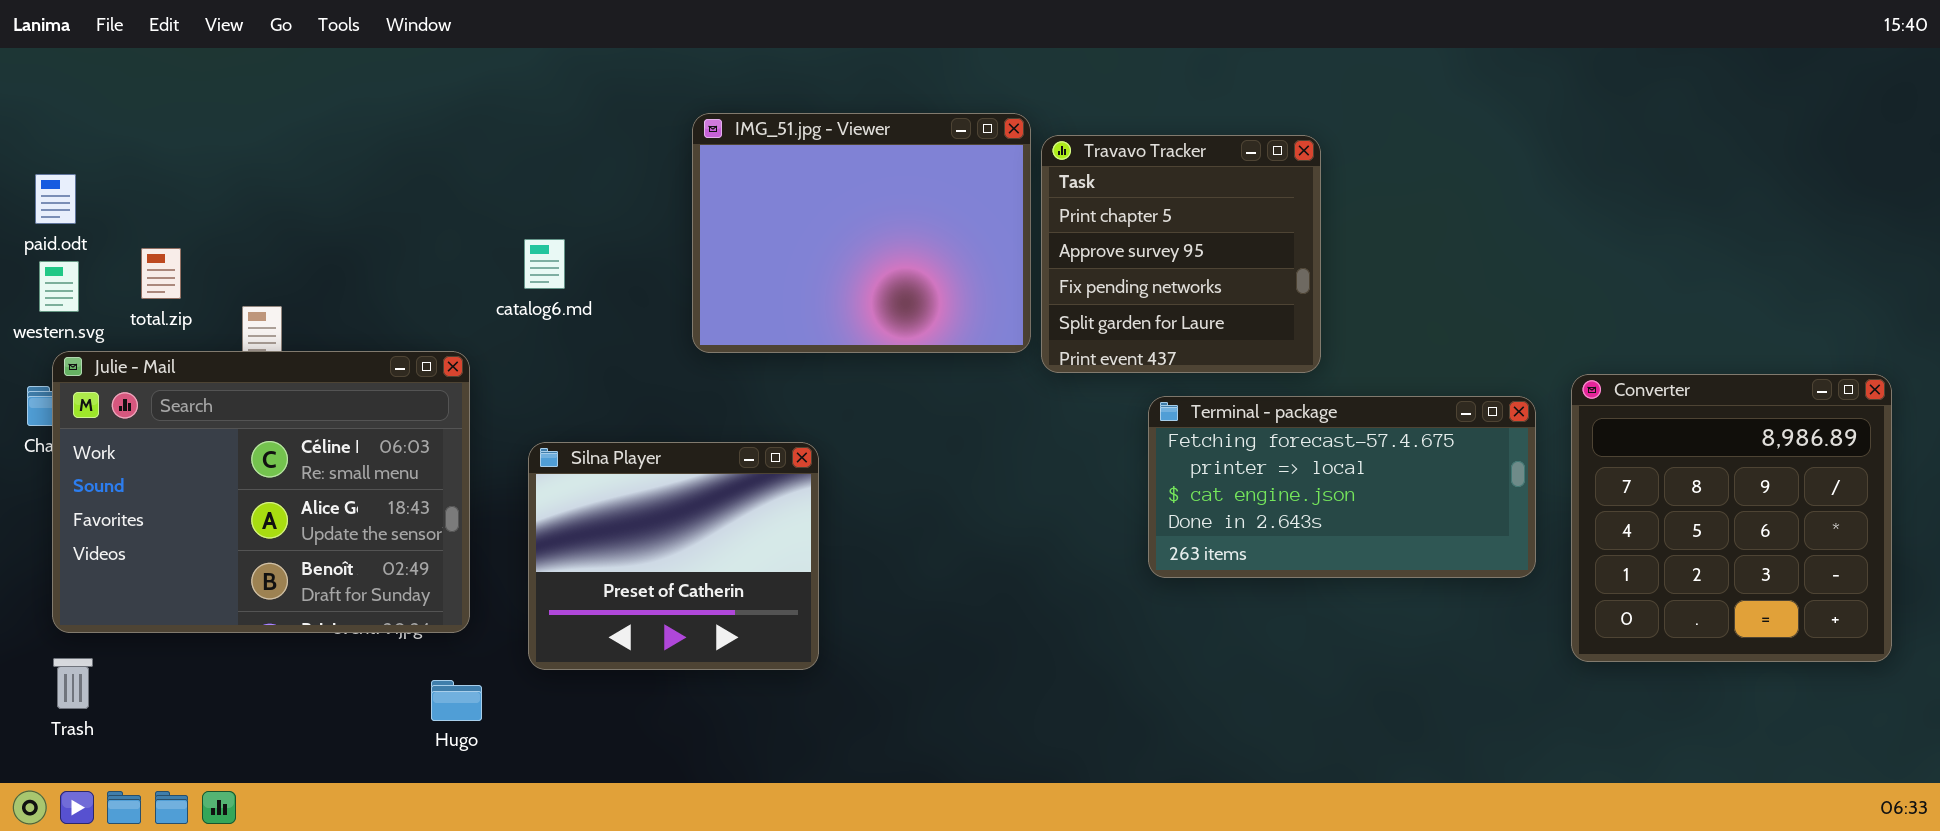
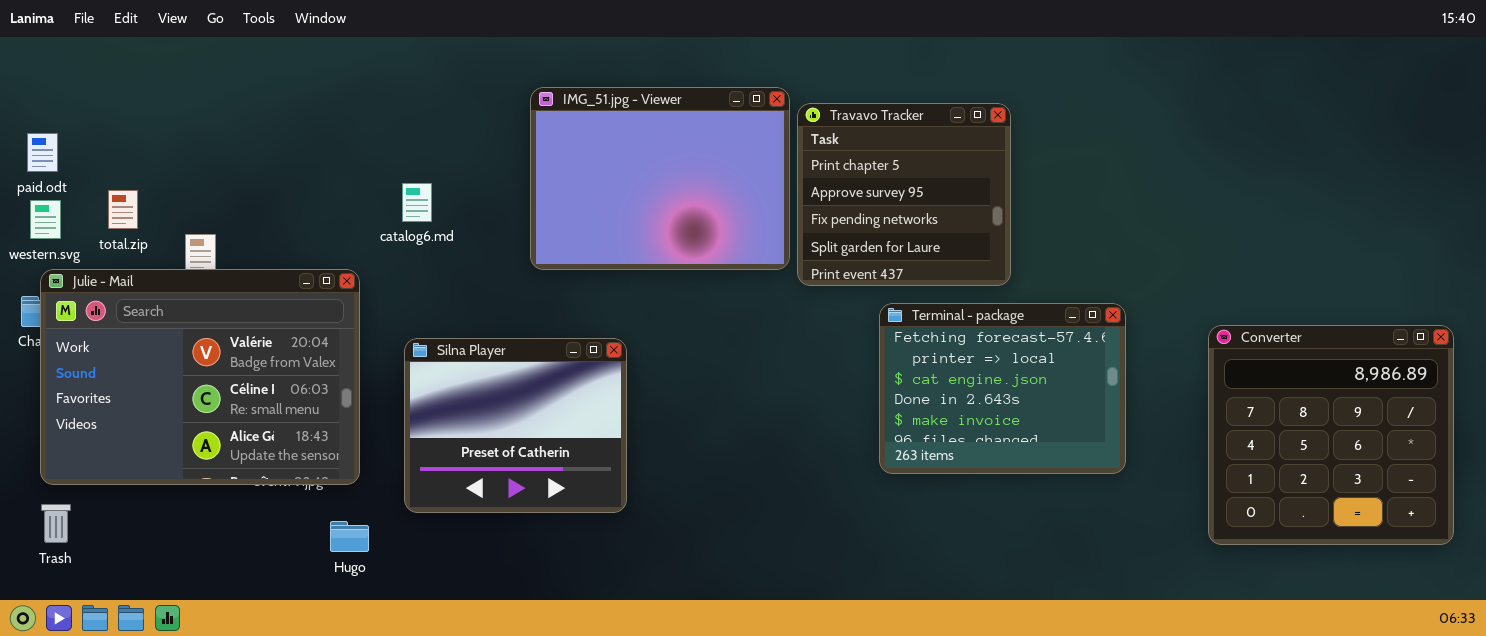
Julie - Mail: [52,351,470,633] -> [40,269,360,485], scrolled up 1 row
Converter: [1571,374,1892,662] -> [1208,325,1454,545], moved
Terminal - package: [1148,396,1536,578] -> [879,303,1126,474], resized

